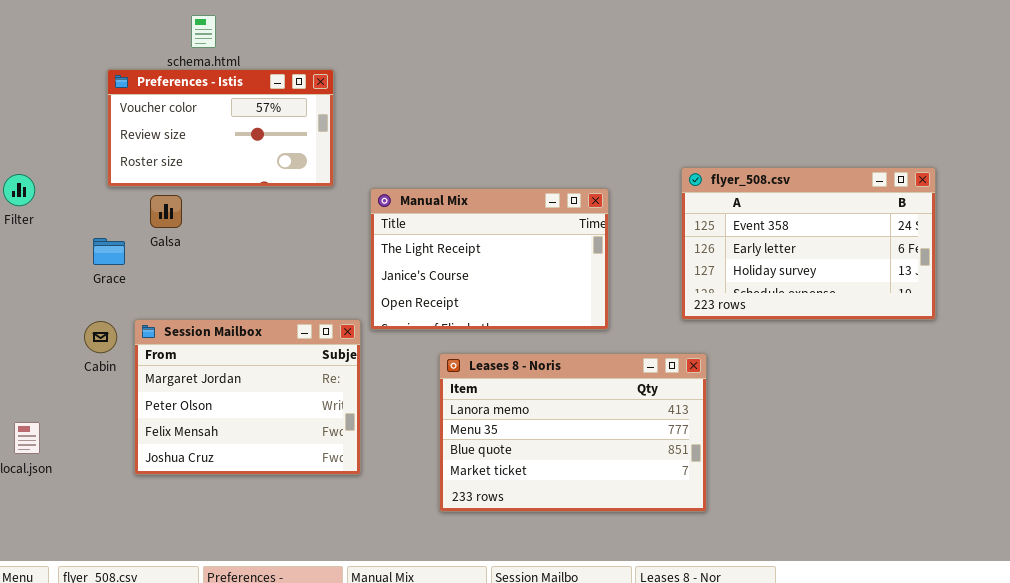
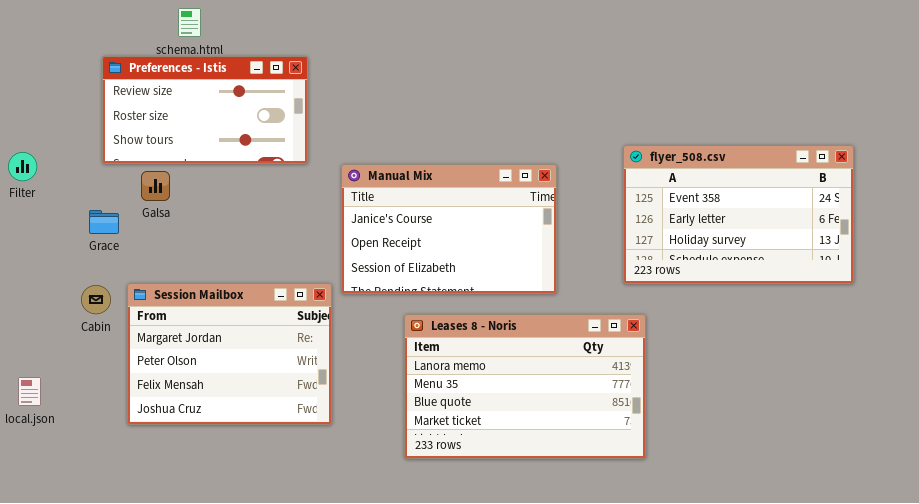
Preferences - Istis: [107,69,334,187] -> [102,56,308,164], scrolled down 1 row
Manual Mix: [370,188,609,330] -> [341,164,557,294], scrolled down 1 row

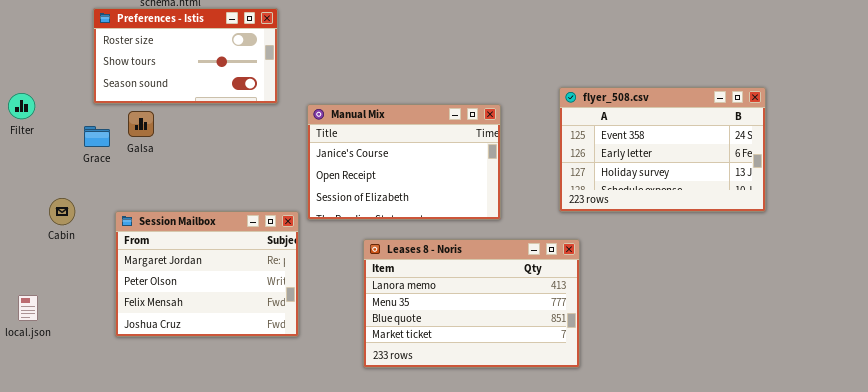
Preferences - Istis: [102,56,308,164] -> [93,8,278,104], scrolled down 1 row
Grace: [89,210,119,234] -> [84,126,110,147], moved
Cabin: [81,285,111,314] -> [49,198,75,225], moved

